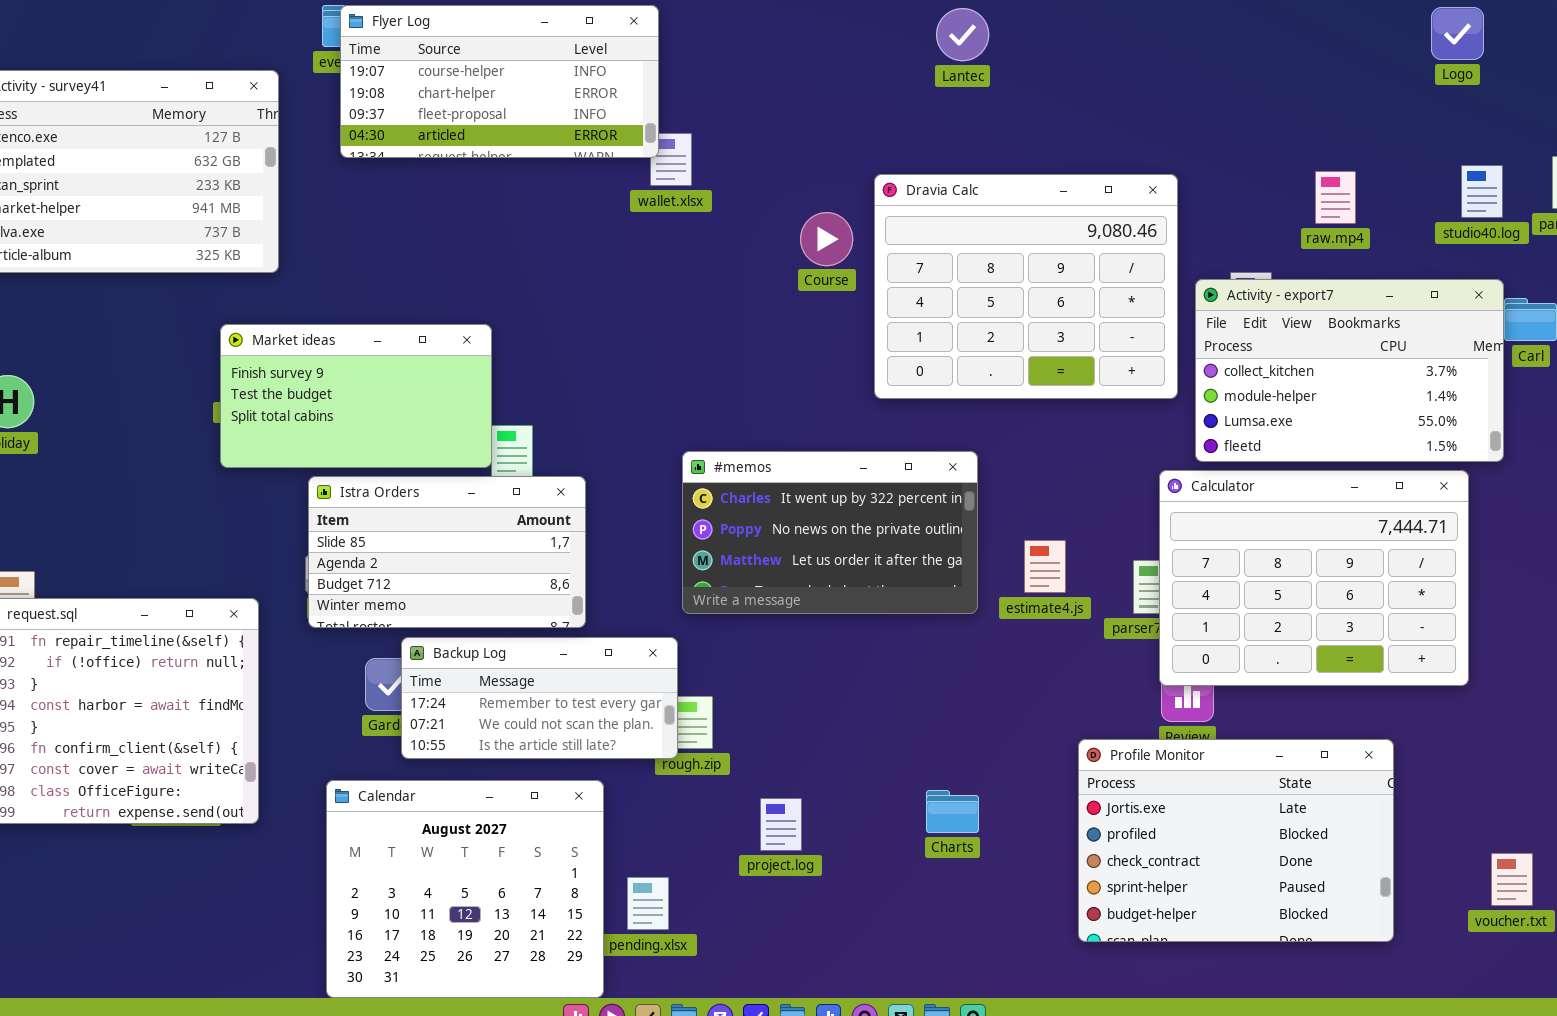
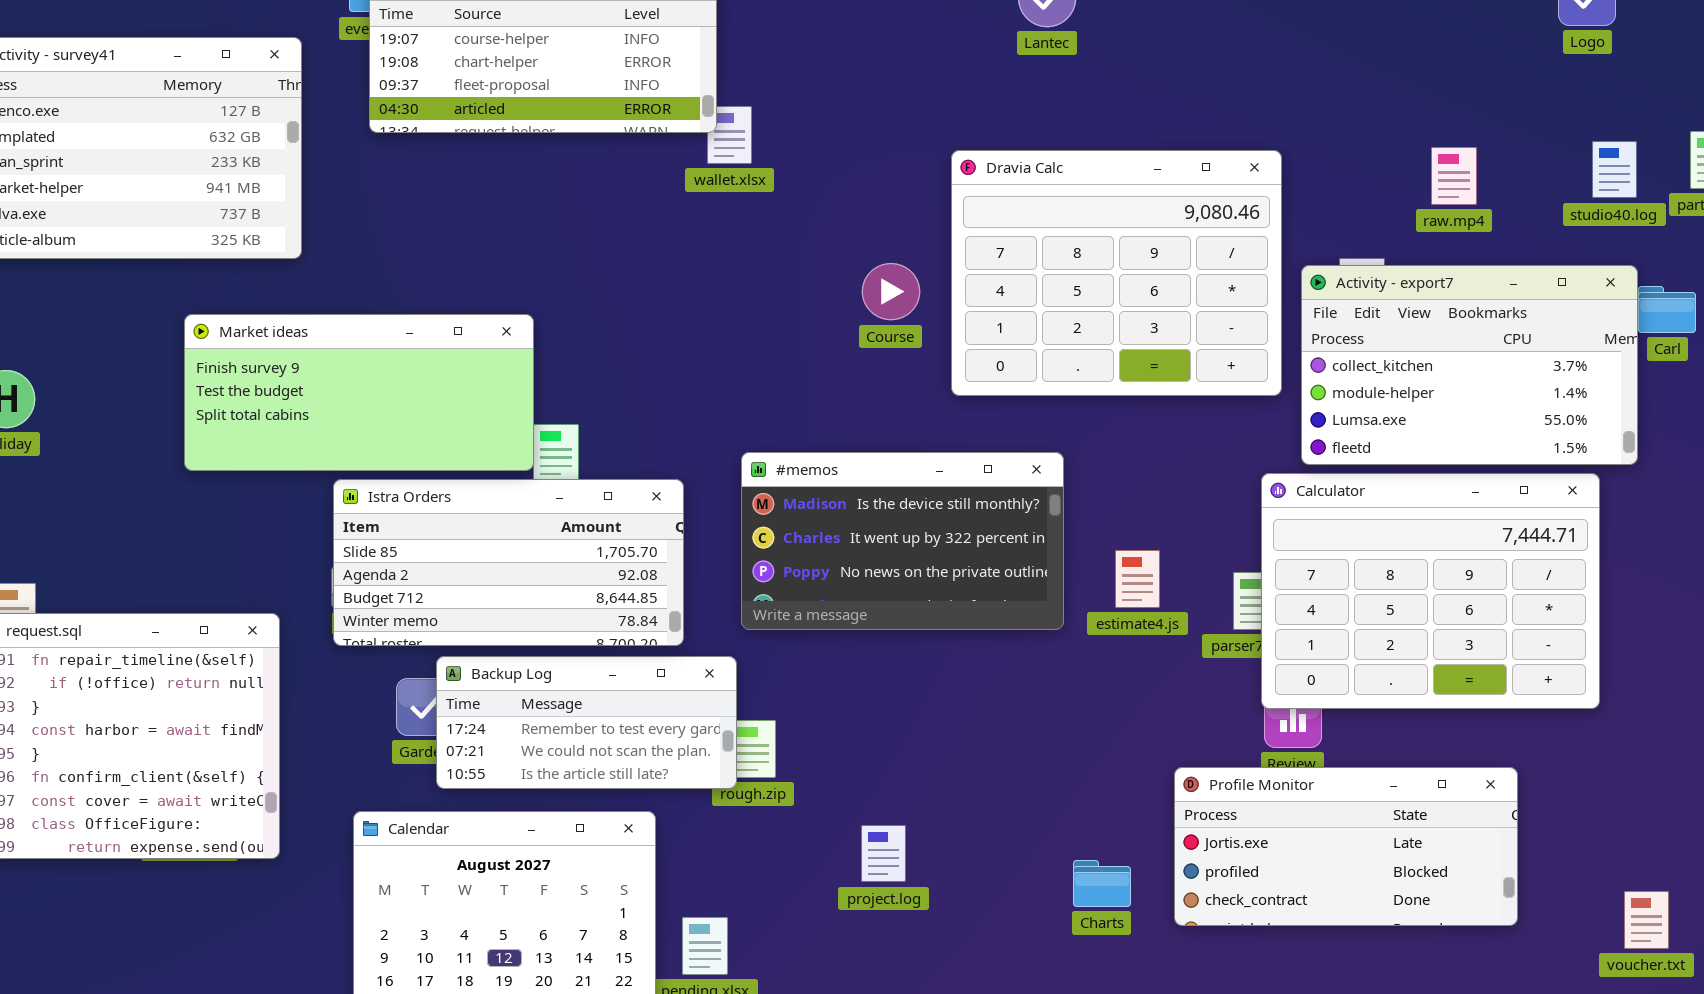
Course: [800,212,853,266] -> [862,263,920,320], moved
Market ideas: [220,324,492,468] -> [184,314,534,471], resized
#memos: [682,451,978,614] -> [741,452,1064,630], scrolled up 1 row
Istra Orders: [308,476,586,628] -> [333,479,684,646], resized
Profile Monitor: [1078,739,1394,942] -> [1174,767,1518,926], resized
Charts: [926,790,979,833] -> [1073,860,1131,907], moved
project.log: [760,798,802,851] -> [861,825,906,882], moved

